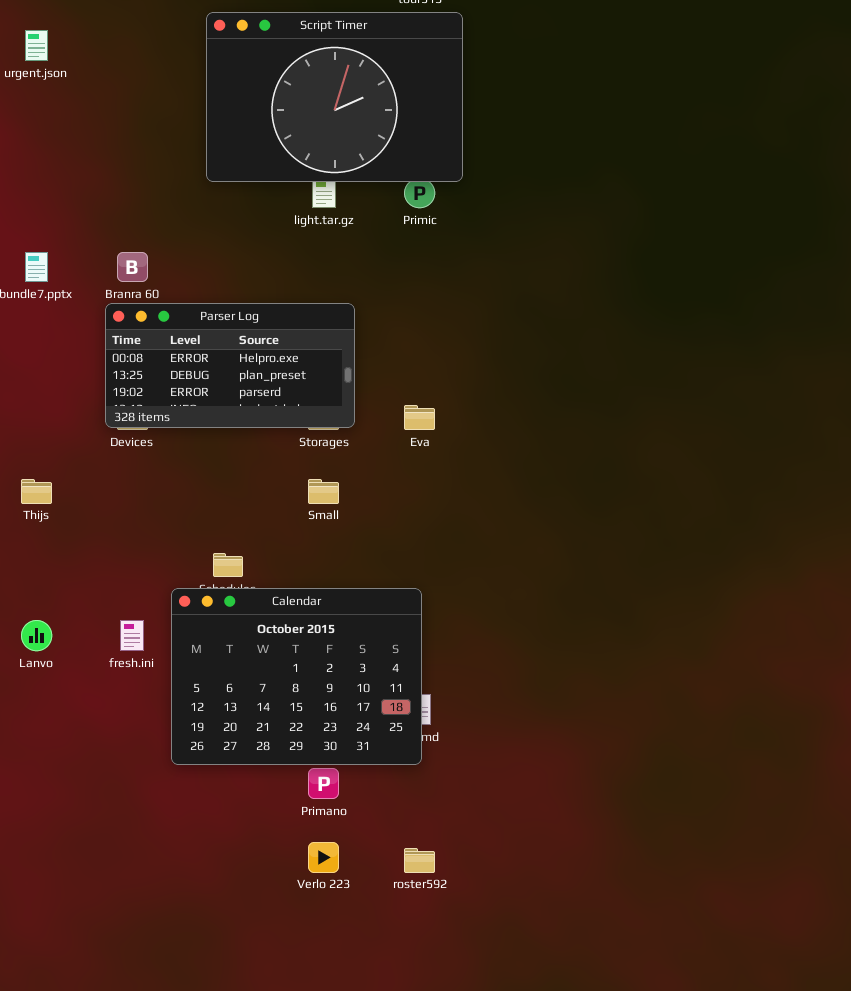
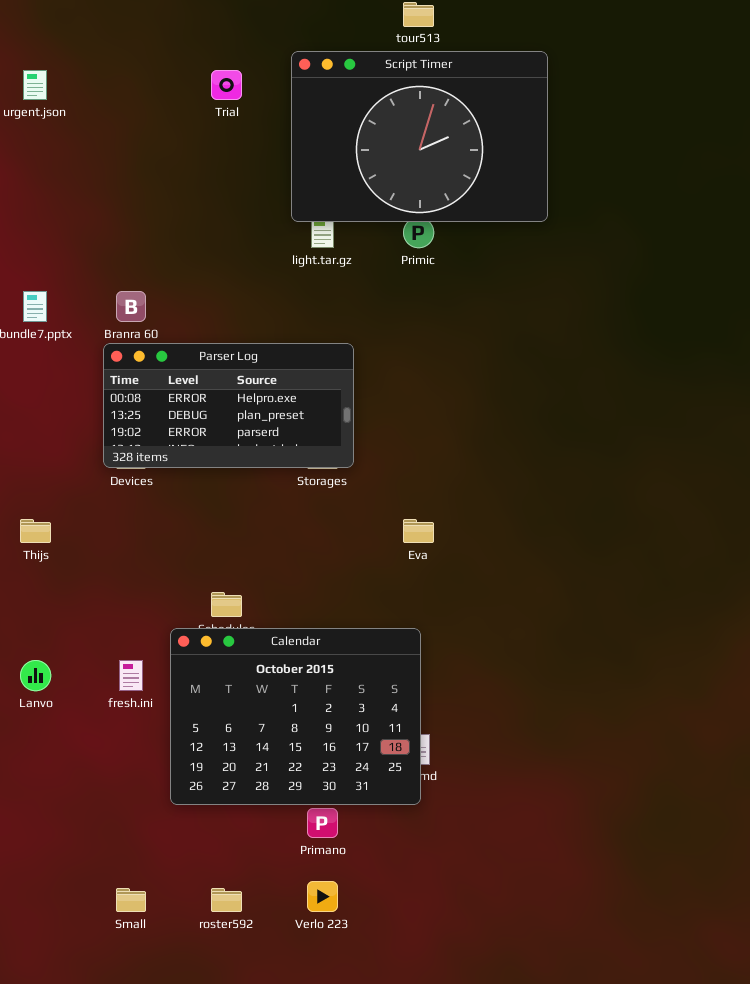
Script Timer: [206,12,463,182] -> [291,51,548,222], moved
Eva: [404,405,435,430] -> [403,519,434,543], moved
Small: [308,479,339,504] -> [116,888,146,912], moved
roster592: [404,848,435,873] -> [211,888,242,912], moved

